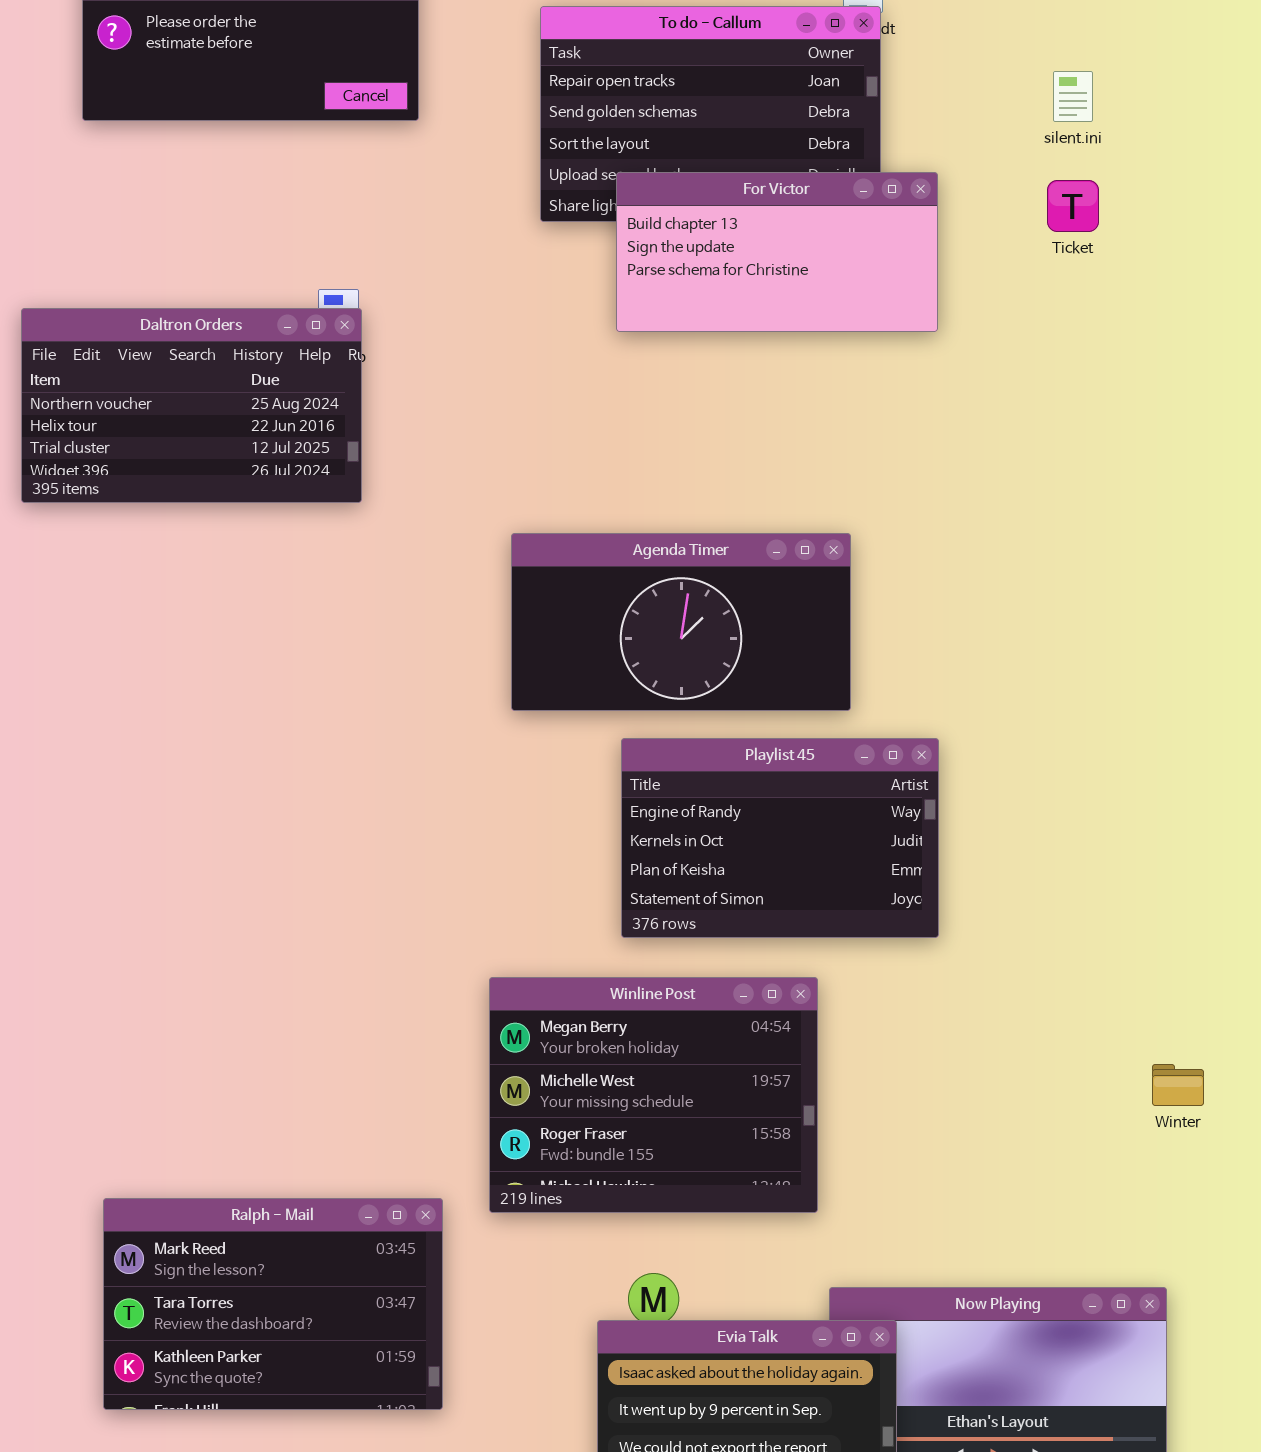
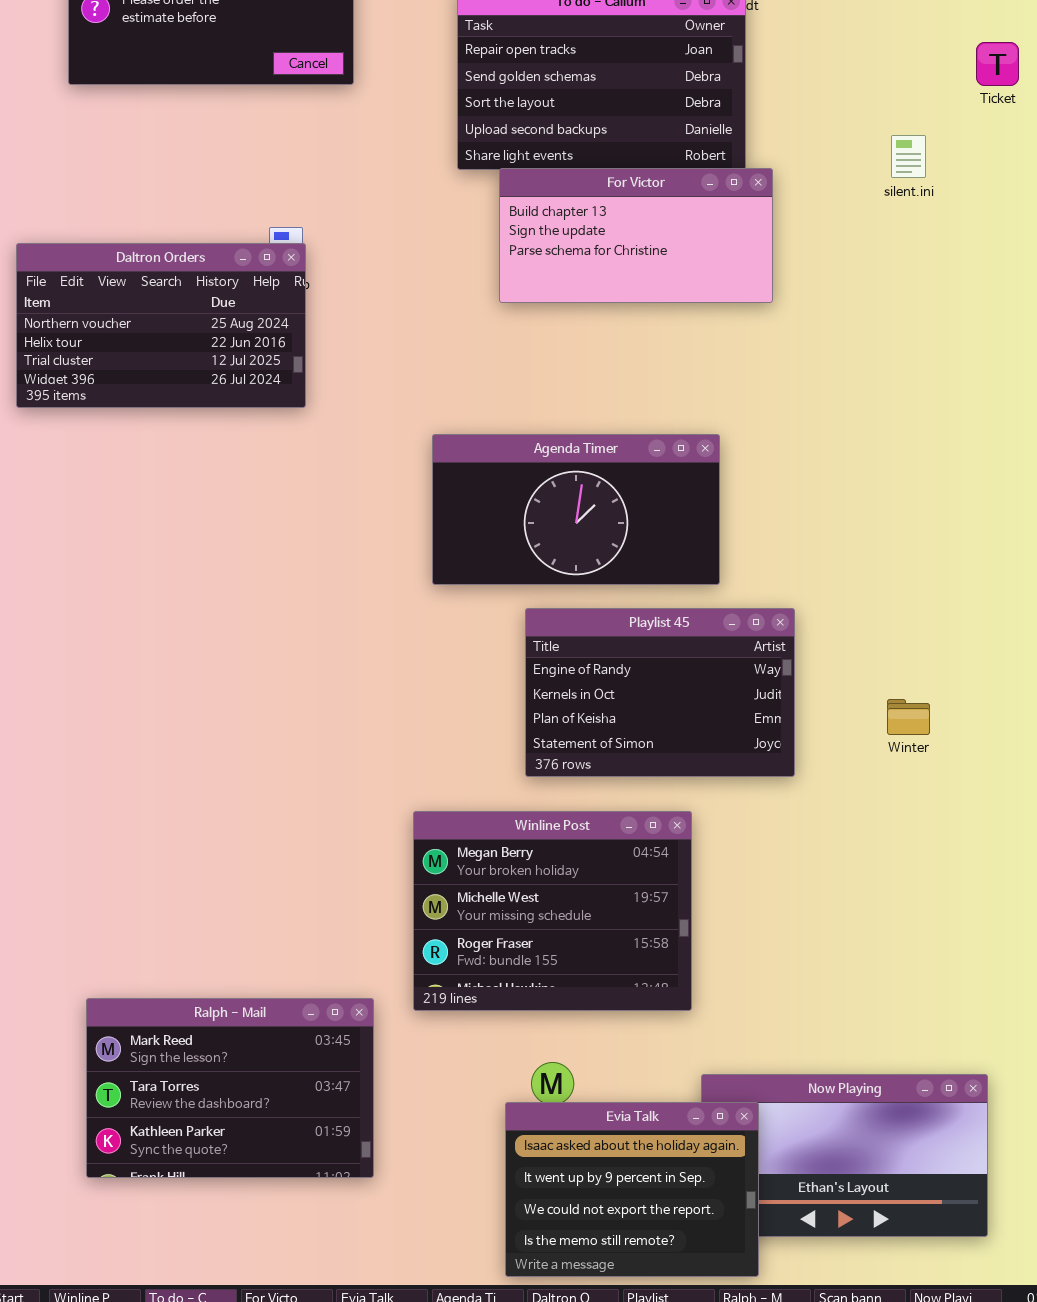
silent.ini: [1053,71,1093,122] -> [891,135,926,178], moved
For Victor: [616,172,938,332] -> [499,168,773,303], moved
Ticket: [1047,180,1099,232] -> [976,42,1019,86], moved
Winter: [1152,1064,1204,1106] -> [887,699,930,735], moved

